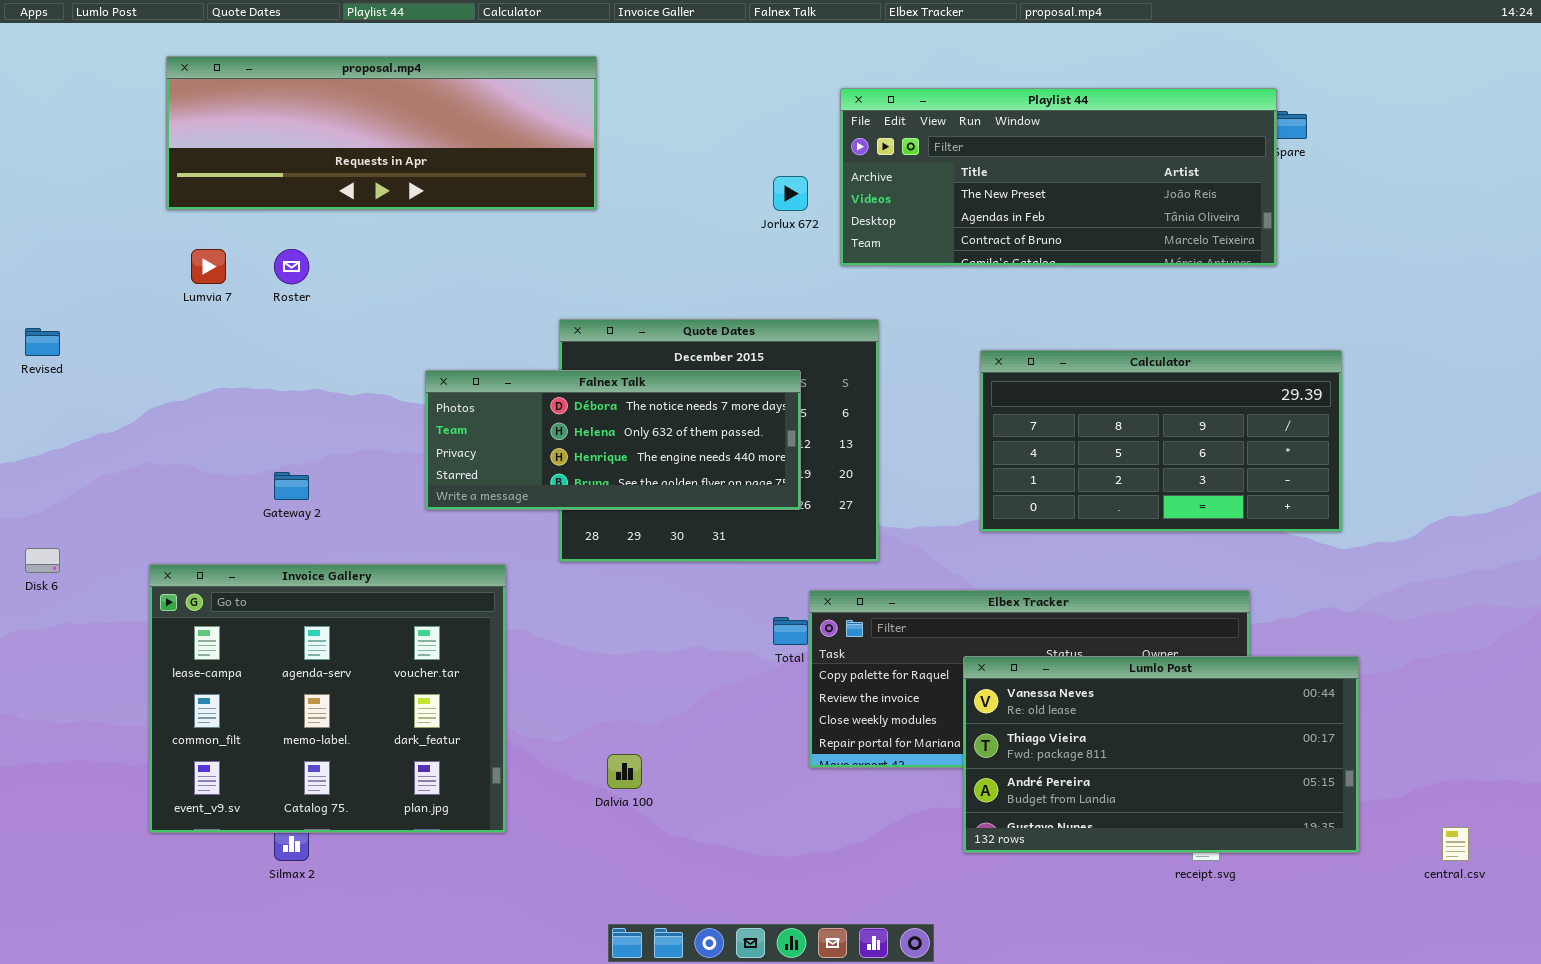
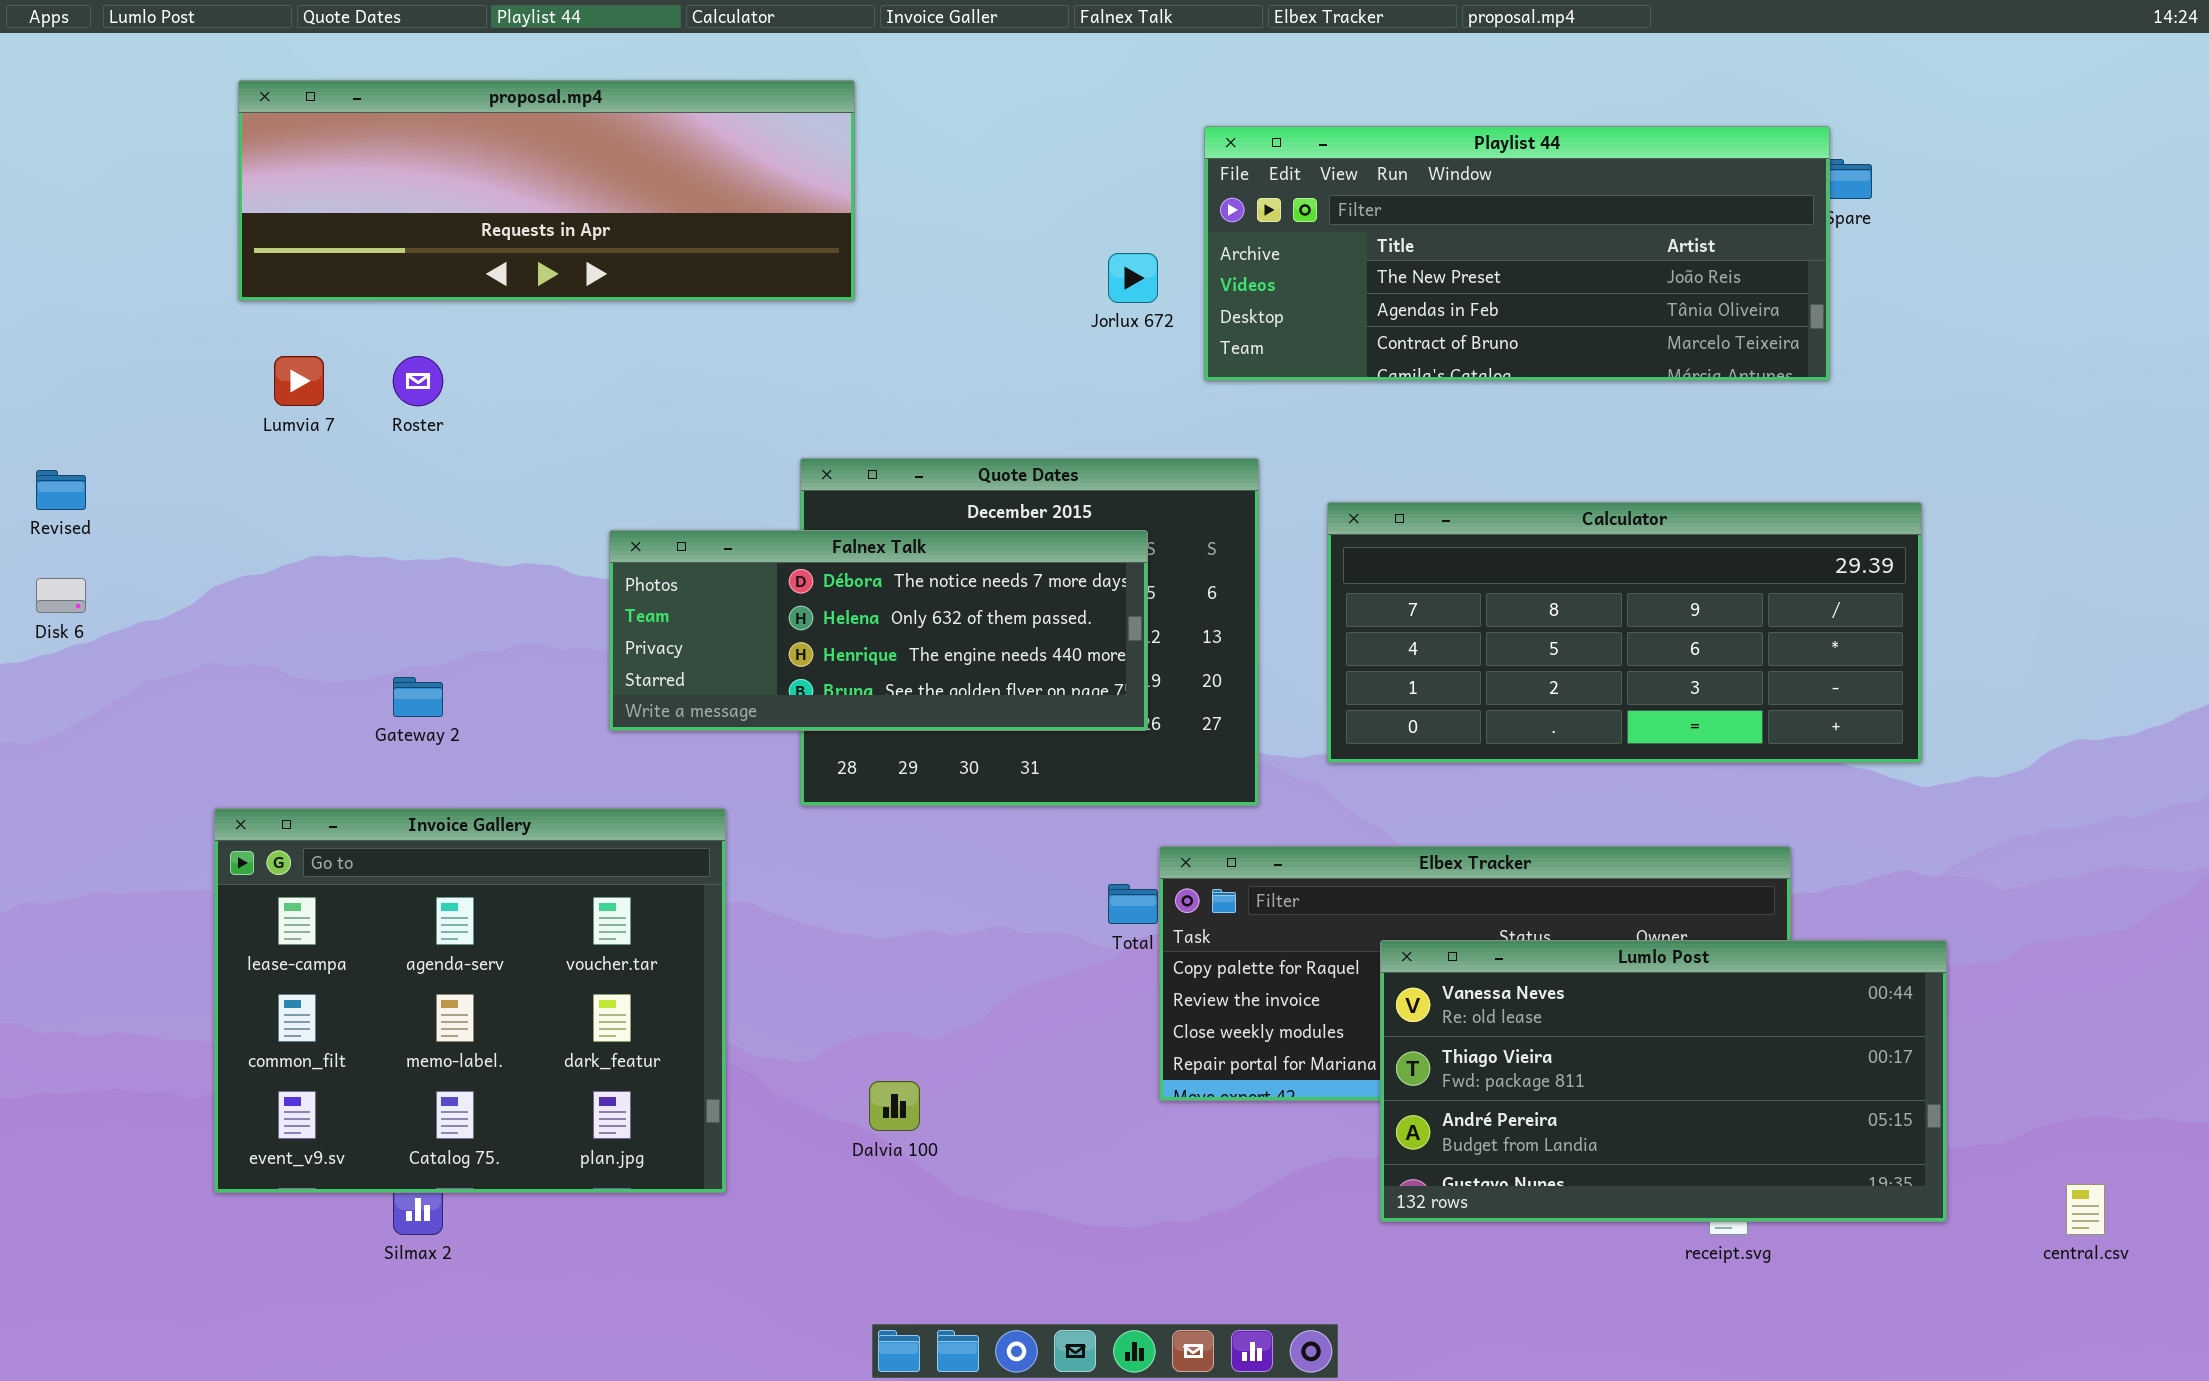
Calculator: [980,350,1342,532] -> [1327,502,1922,763], resized
Disk 6: [25,548,60,573] -> [36,578,86,613], moved

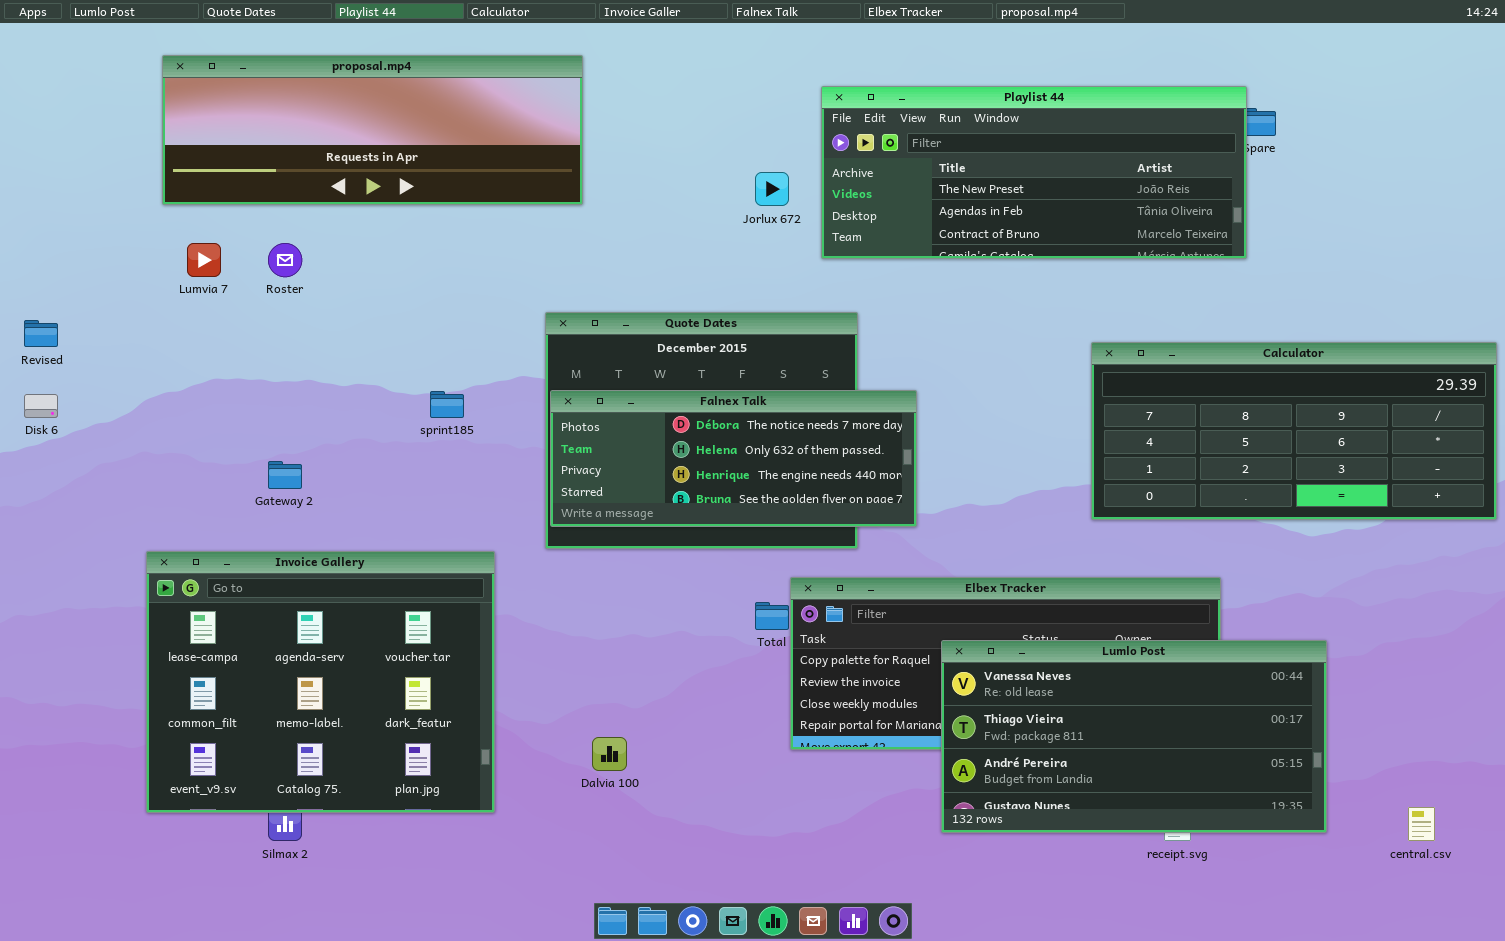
Calculator: [1327,502,1922,763] -> [1091,342,1497,520], moved
Falnex Talk: [609,530,1148,731] -> [550,390,917,527], moved

